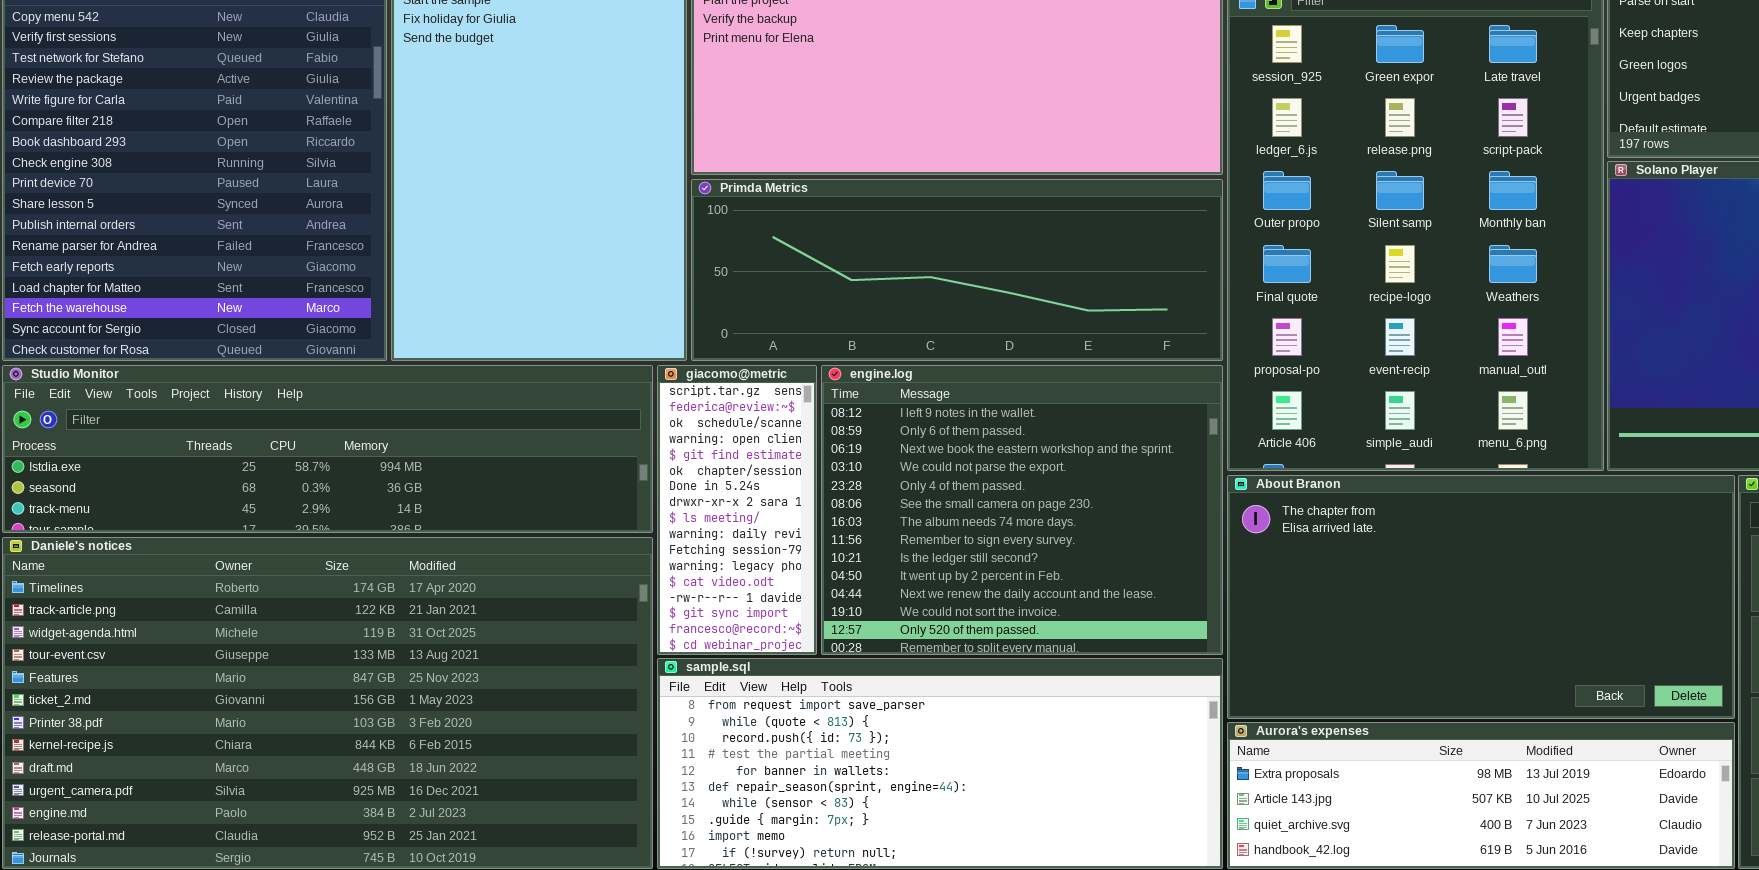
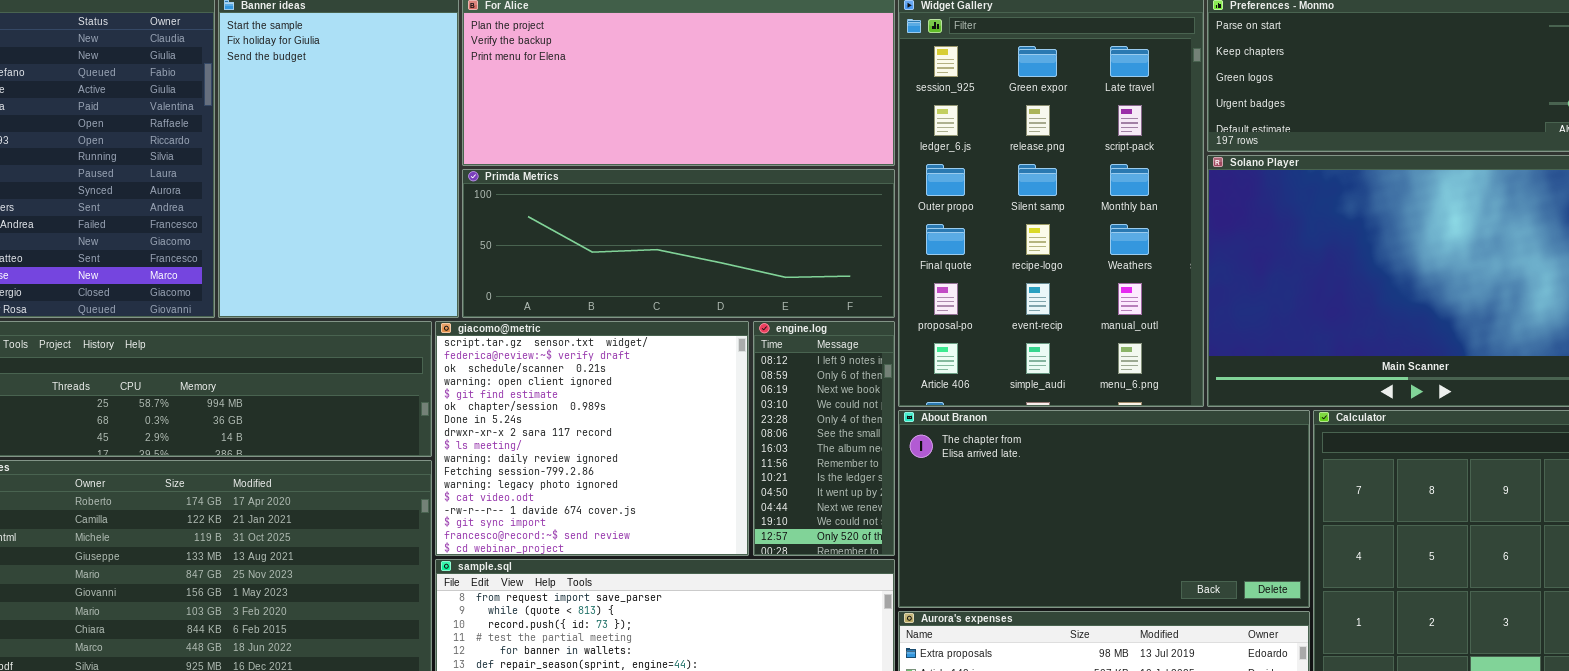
giacomo@metric: [657,365,817,655] -> [435,321,749,556], resized
engine.log: [821,365,1223,655] -> [753,321,895,556], resized

